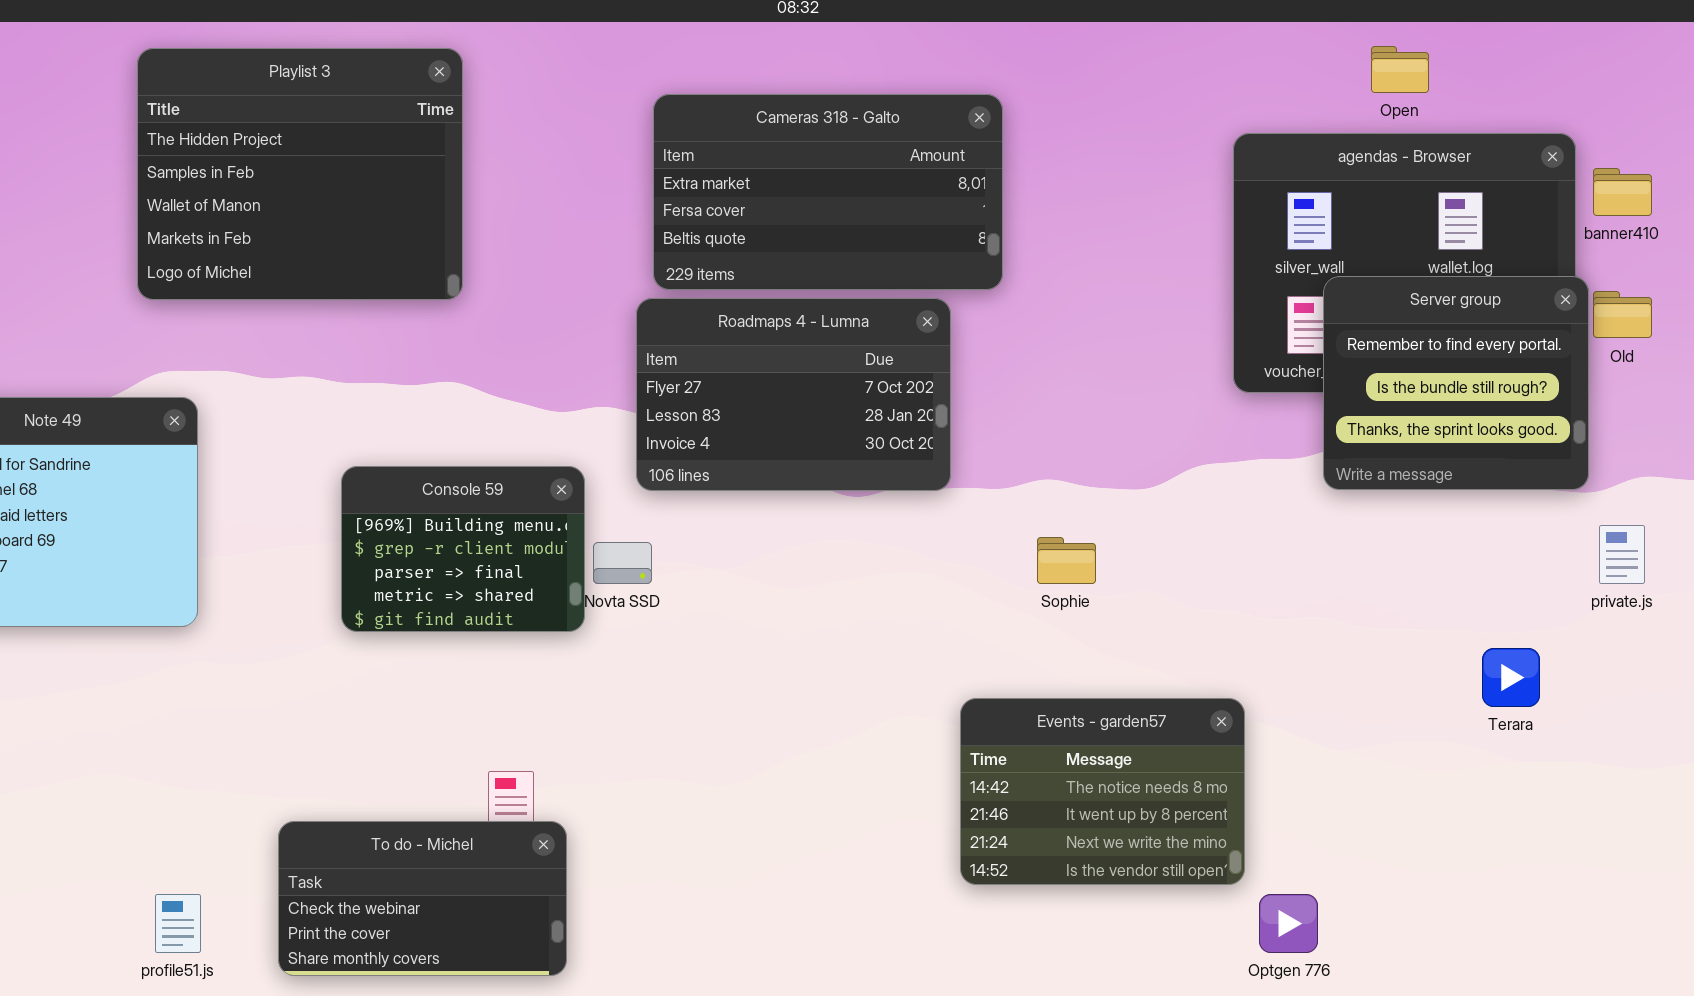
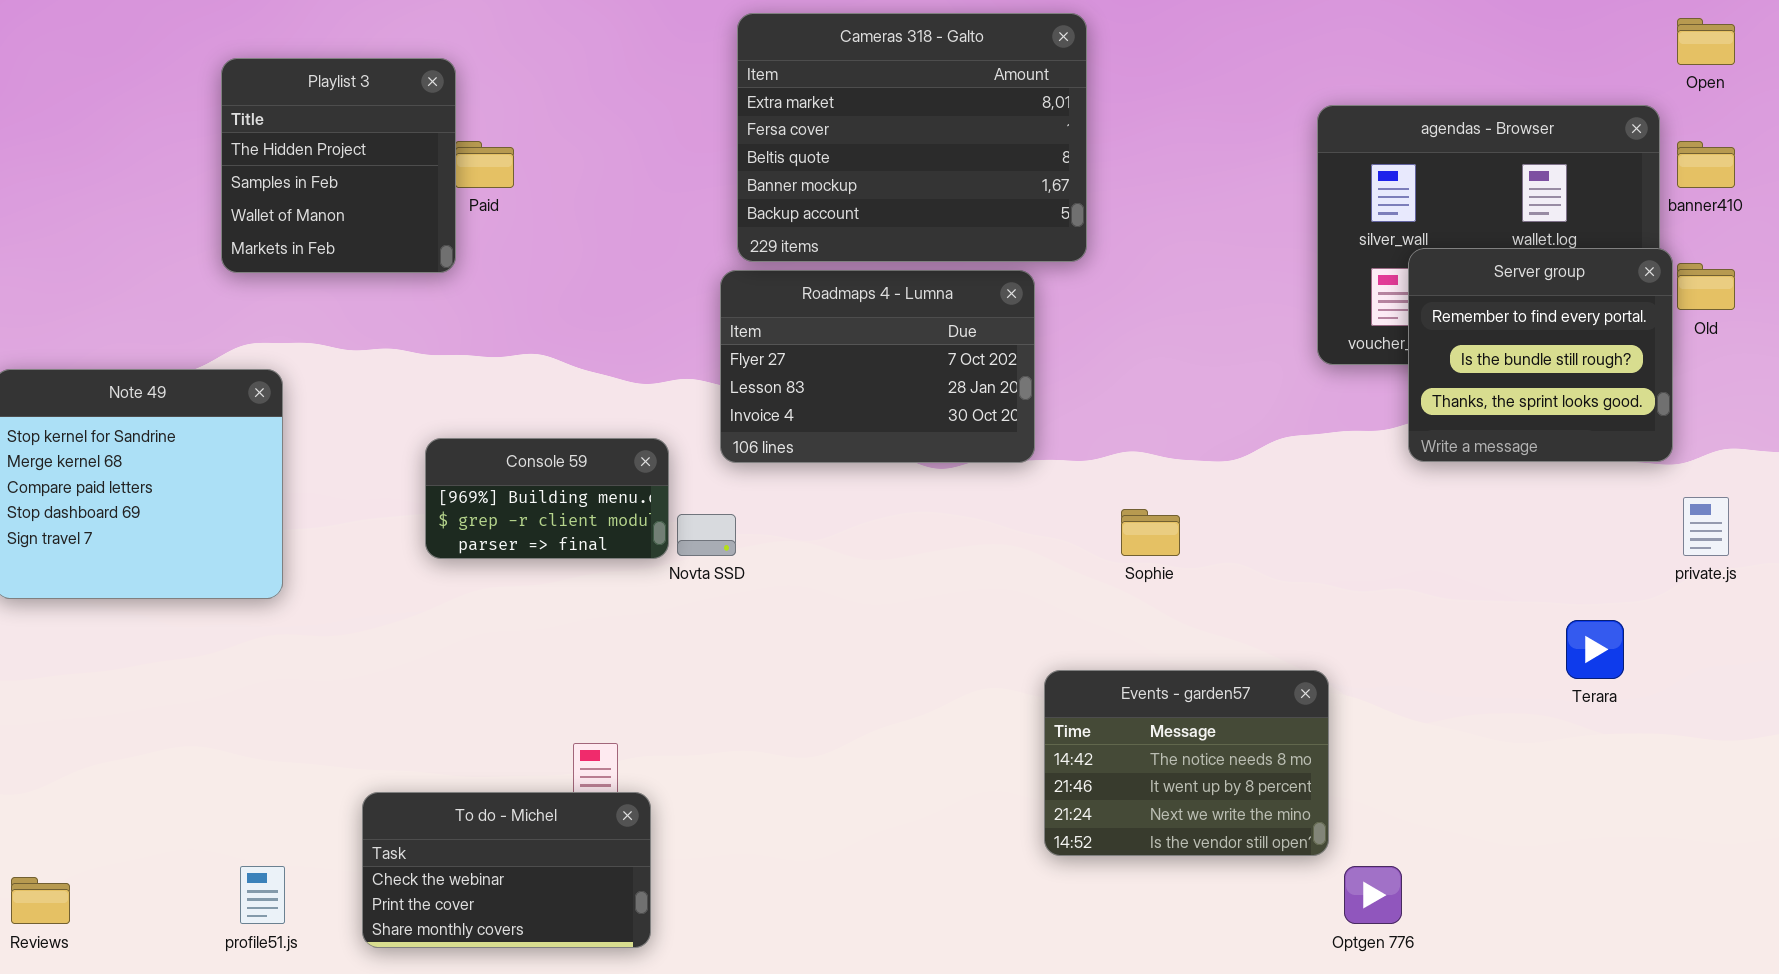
Open: [1371,46,1429,93] -> [1677,18,1735,65], moved
Playlist 3: [137,48,463,300] -> [221,58,456,273], resized
Cameras 318 - Galto: [653,94,1003,290] -> [737,13,1087,262], resized
Console 59: [341,466,585,632] -> [425,438,669,559], resized

